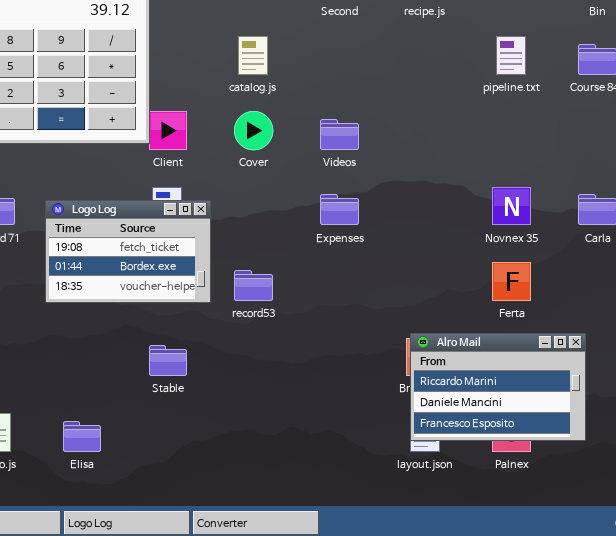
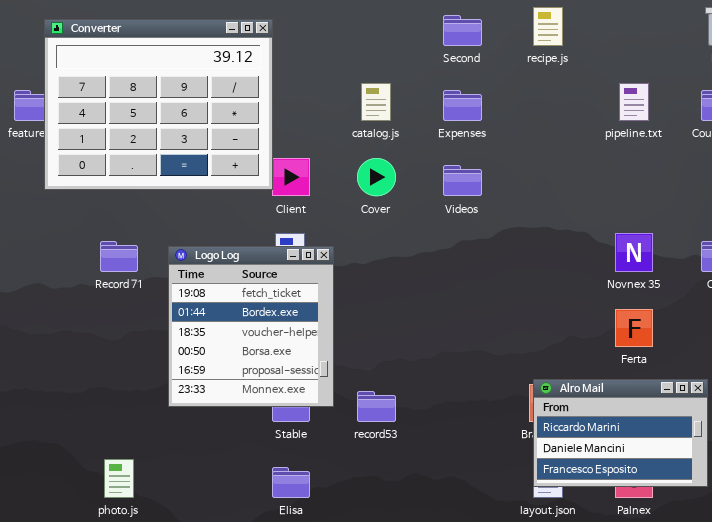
Expenses: [320,194,359,225] -> [443,90,482,121], moved
Logo Log: [45,200,211,303] -> [168,246,334,407], resized
record53: [234,270,273,301] -> [357,391,396,422], moved
Elisa: [63,421,101,452] -> [272,467,310,498], moved

